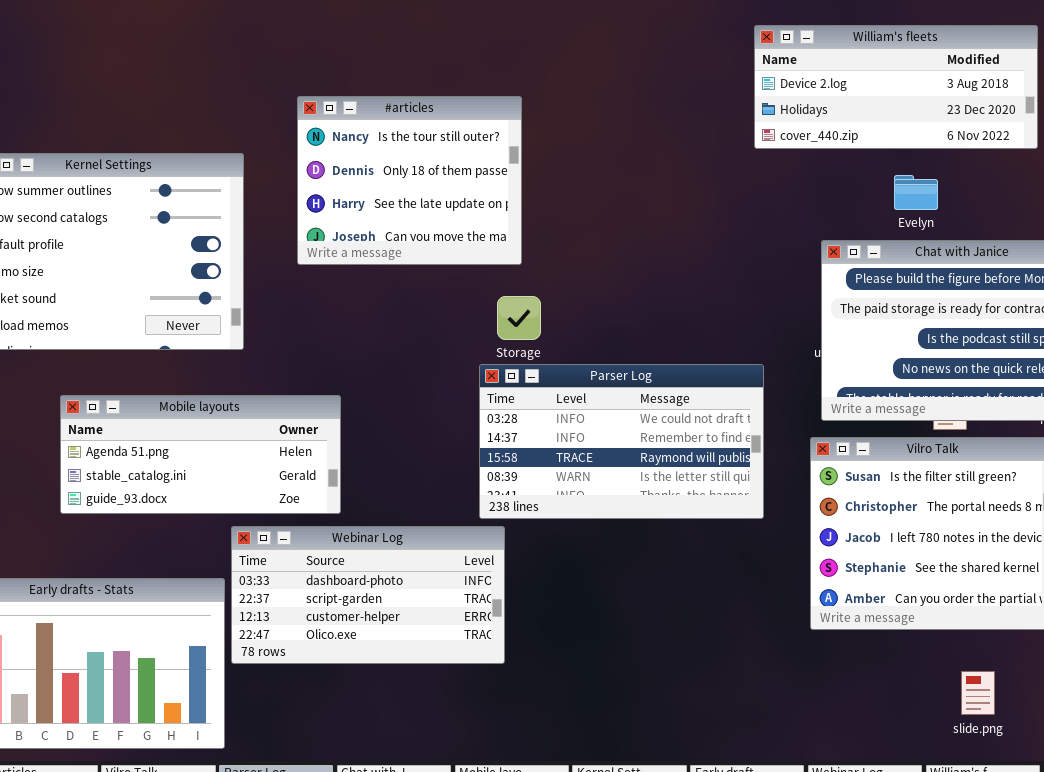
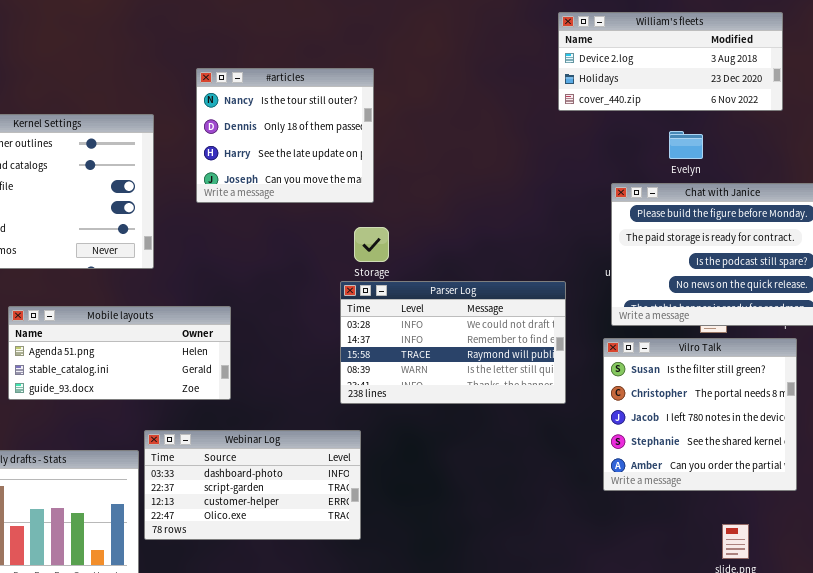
Webinar Log: [231,526,505,664] -> [144,430,361,540], moved

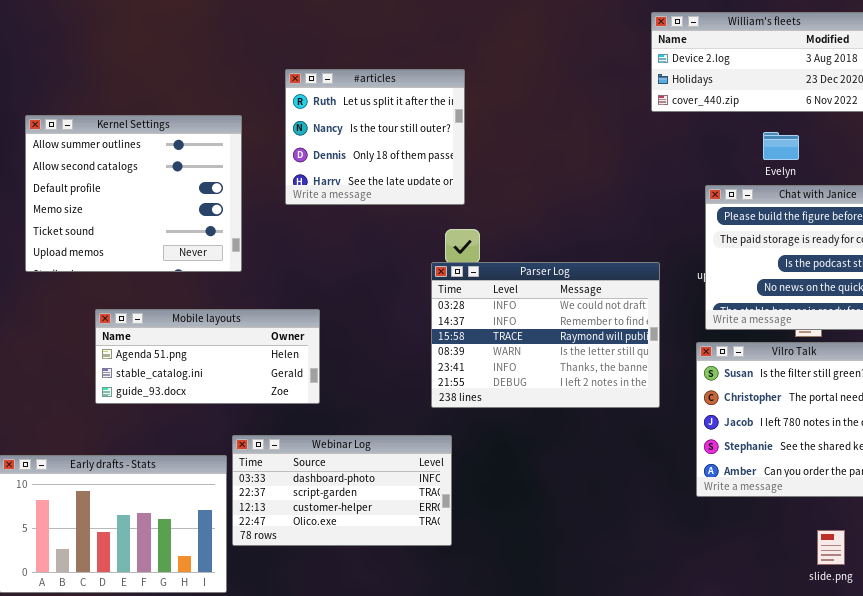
#articles: [196,68,374,203] -> [285,69,465,205], scrolled up 1 row
Parser Log: [340,281,566,404] -> [431,262,660,408], resized

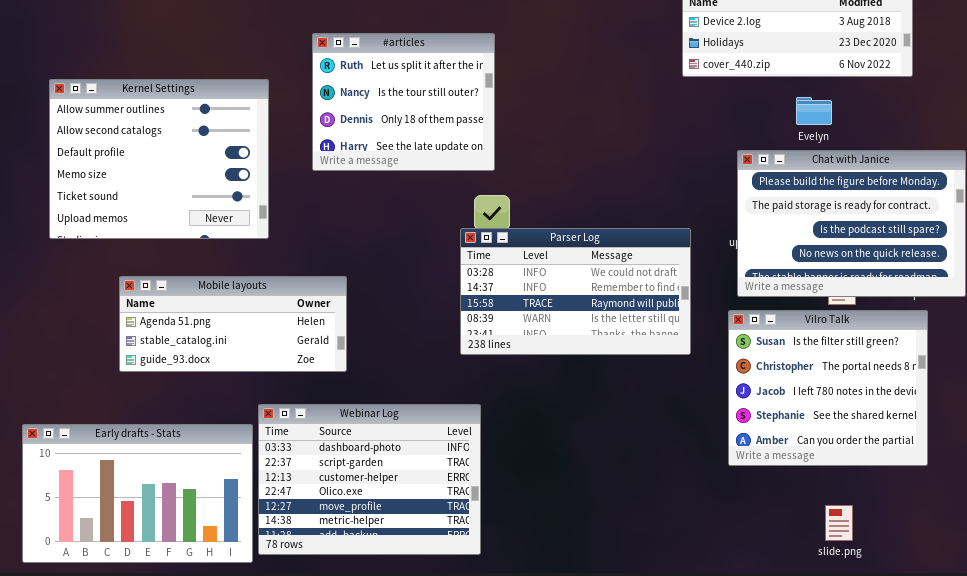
Parser Log: [431,262,660,408] -> [460,228,691,355], resized
Webinar Log: [232,435,452,546] -> [258,404,481,555], resized
slide.png: [817,530,845,565] -> [825,505,853,541], moved

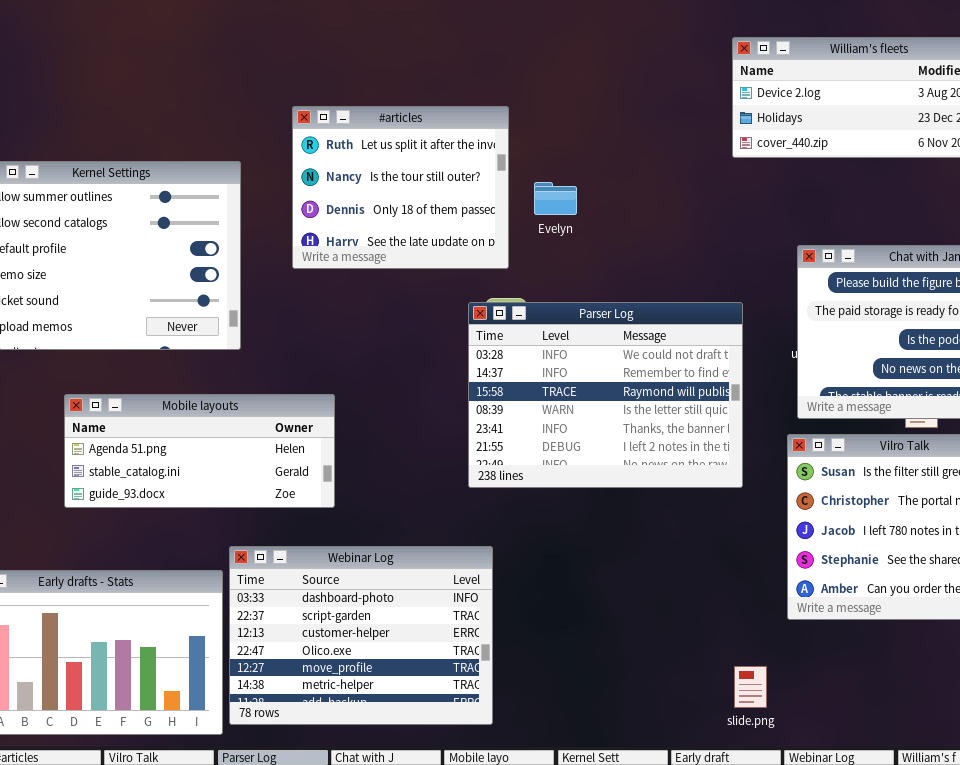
Evelyn: [796,97,832,125] -> [534,182,577,215], moved
Parser Log: [460,228,691,355] -> [468,302,743,488], resized
slide.png: [825,505,853,541] -> [734,666,767,708], moved

